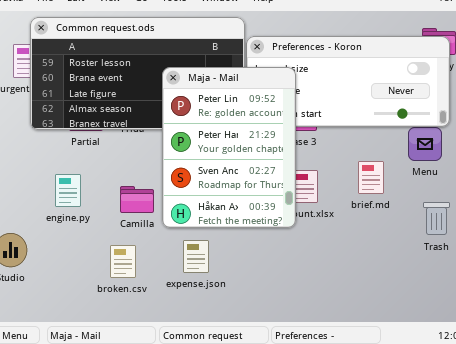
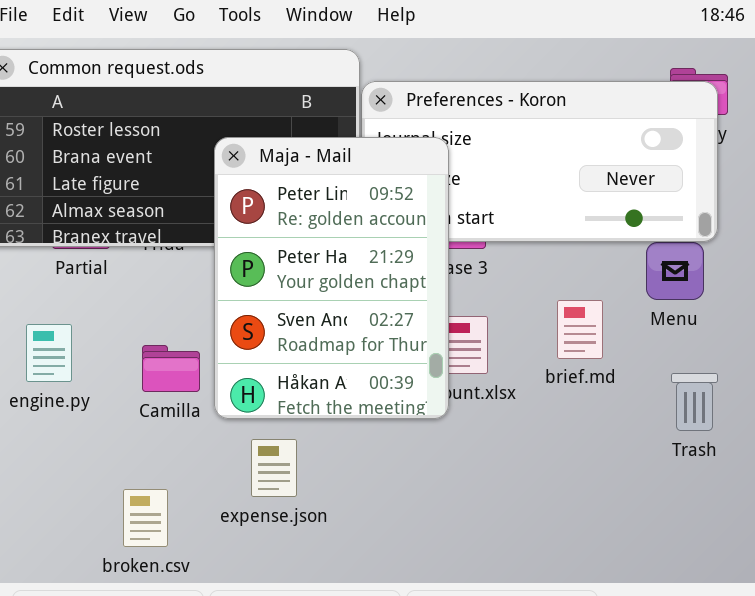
broken.csv: [110,245,136,278] -> [123,489,168,547], moved

